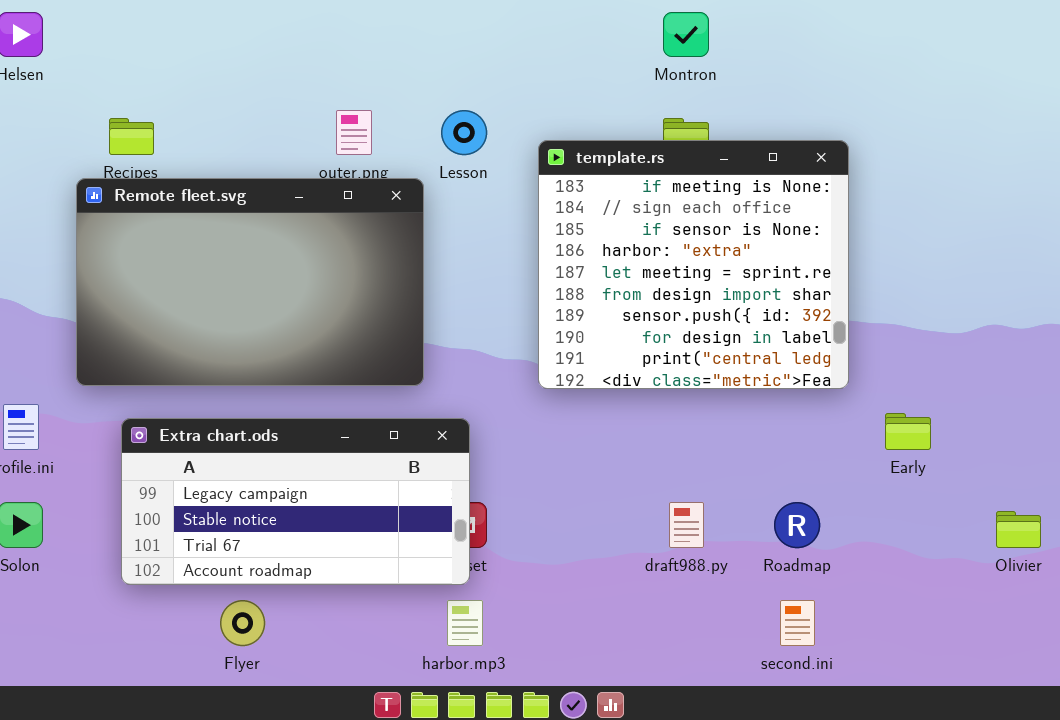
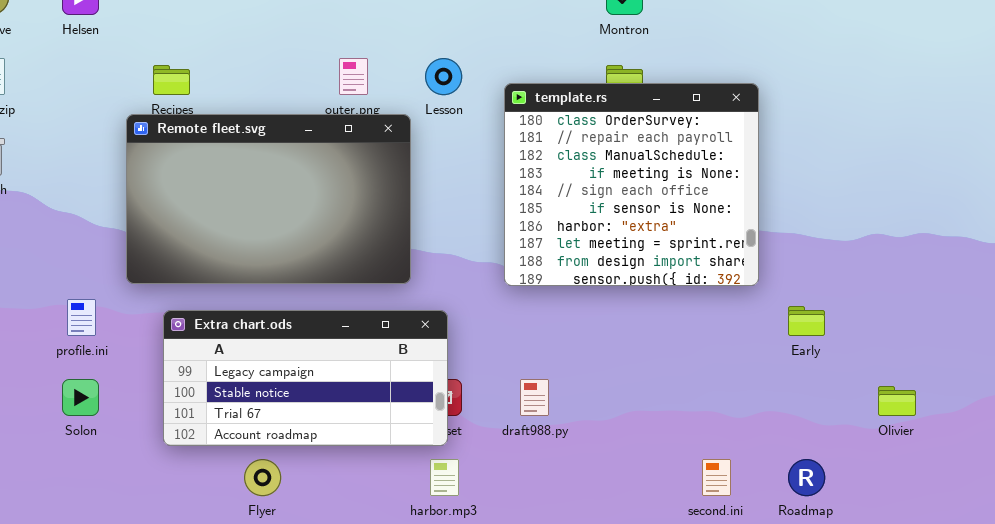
template.rs: [538,140,849,389] -> [504,83,759,286], scrolled up 3 rows
draft988.py: [669,502,704,548] -> [520,379,549,416], moved
Roadmap: [774,502,820,548] -> [788,459,825,496], moved

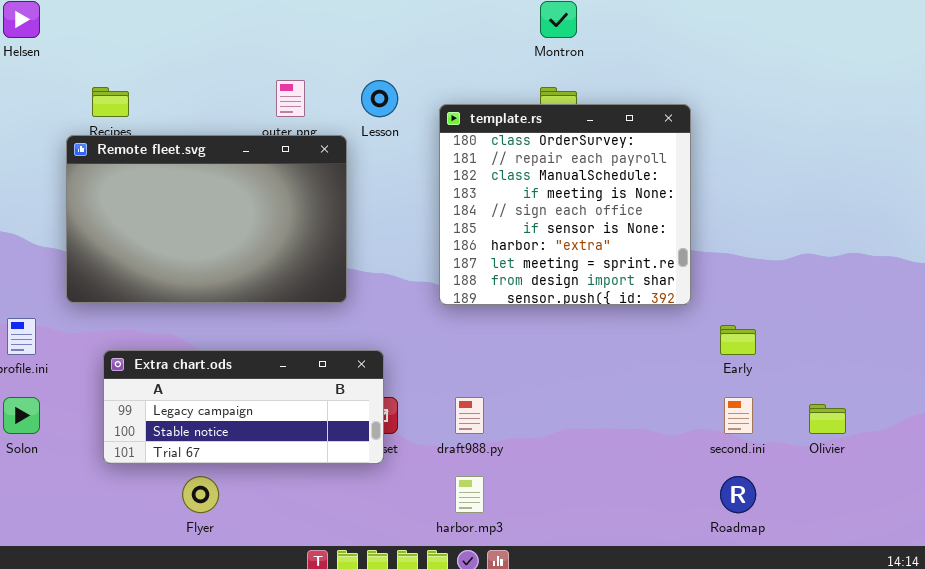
Extra chart.ods: [163,310,448,446] -> [103,350,384,464], resized
harbor.mp3: [430,459,459,496] -> [455,476,484,513], moved
second.ini: [702,459,731,496] -> [724,397,753,434], moved

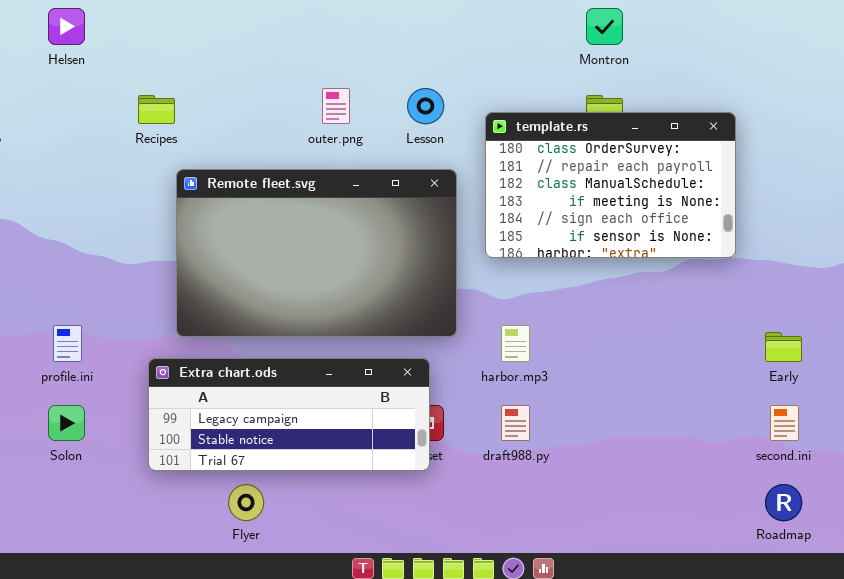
template.rs: [439,104,691,305] -> [485,112,736,258], resized
Remote fleet.svg: [66,135,347,303] -> [176,169,457,337], moved
harbor.mp3: [455,476,484,513] -> [501,325,530,362], moved

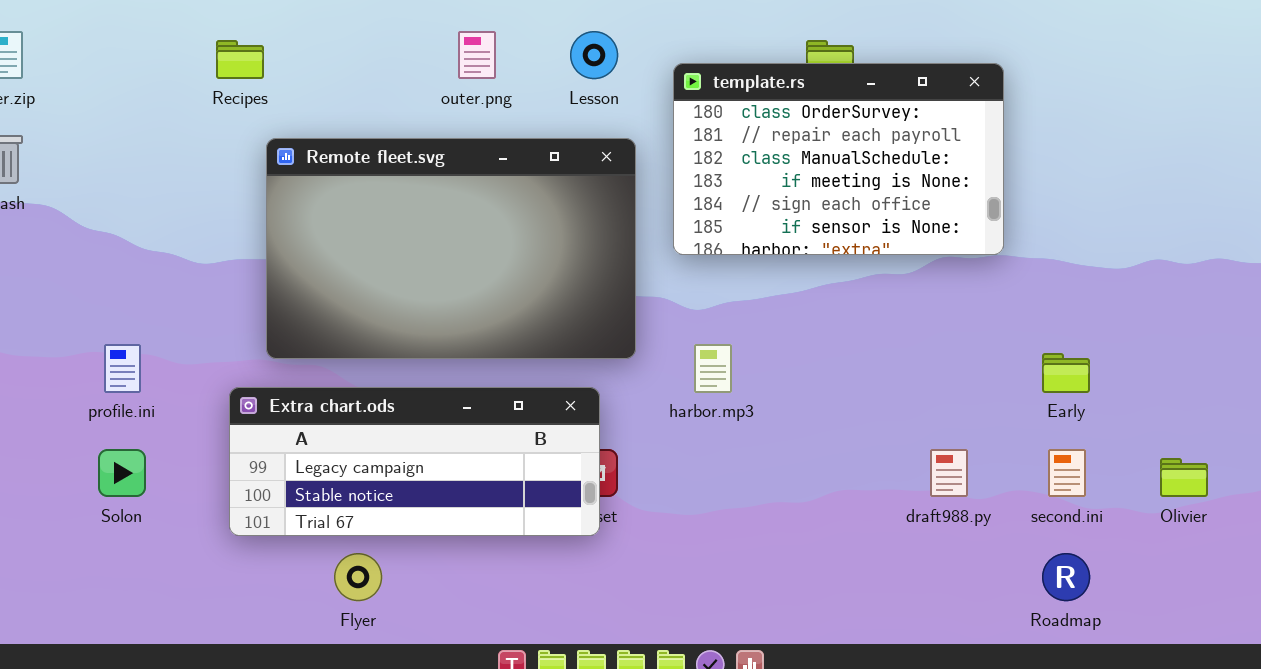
draft988.py: [501,405,530,441] -> [930,449,968,497], moved

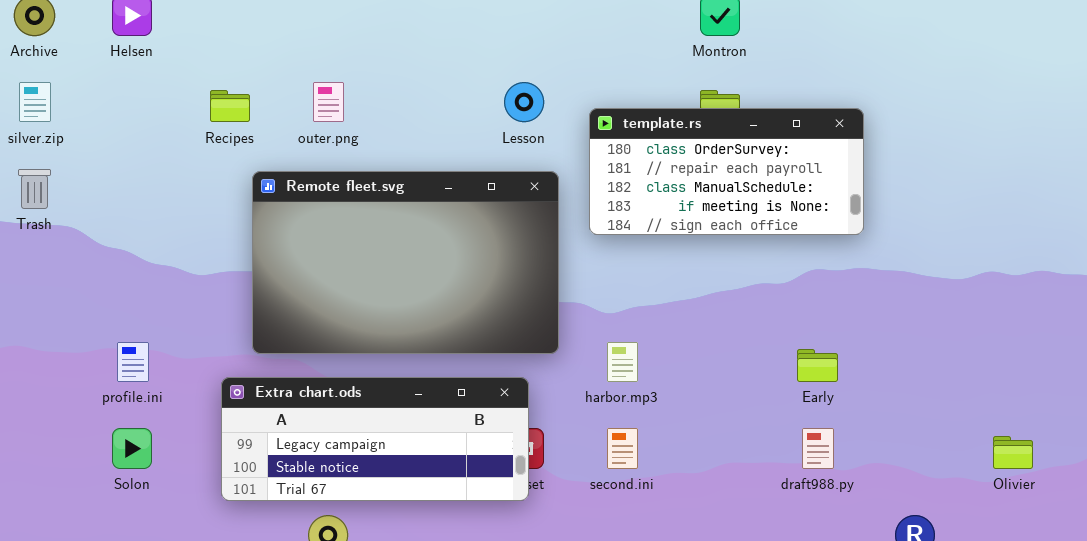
outer.png: [458,31,496,79] -> [313,82,344,122], moved
template.rs: [673,63,1004,255] -> [589,108,864,235], resized
Early: [1042,353,1090,393] -> [797,349,838,382], moved
second.ini: [1048,449,1086,497] -> [607,428,638,469], moved

